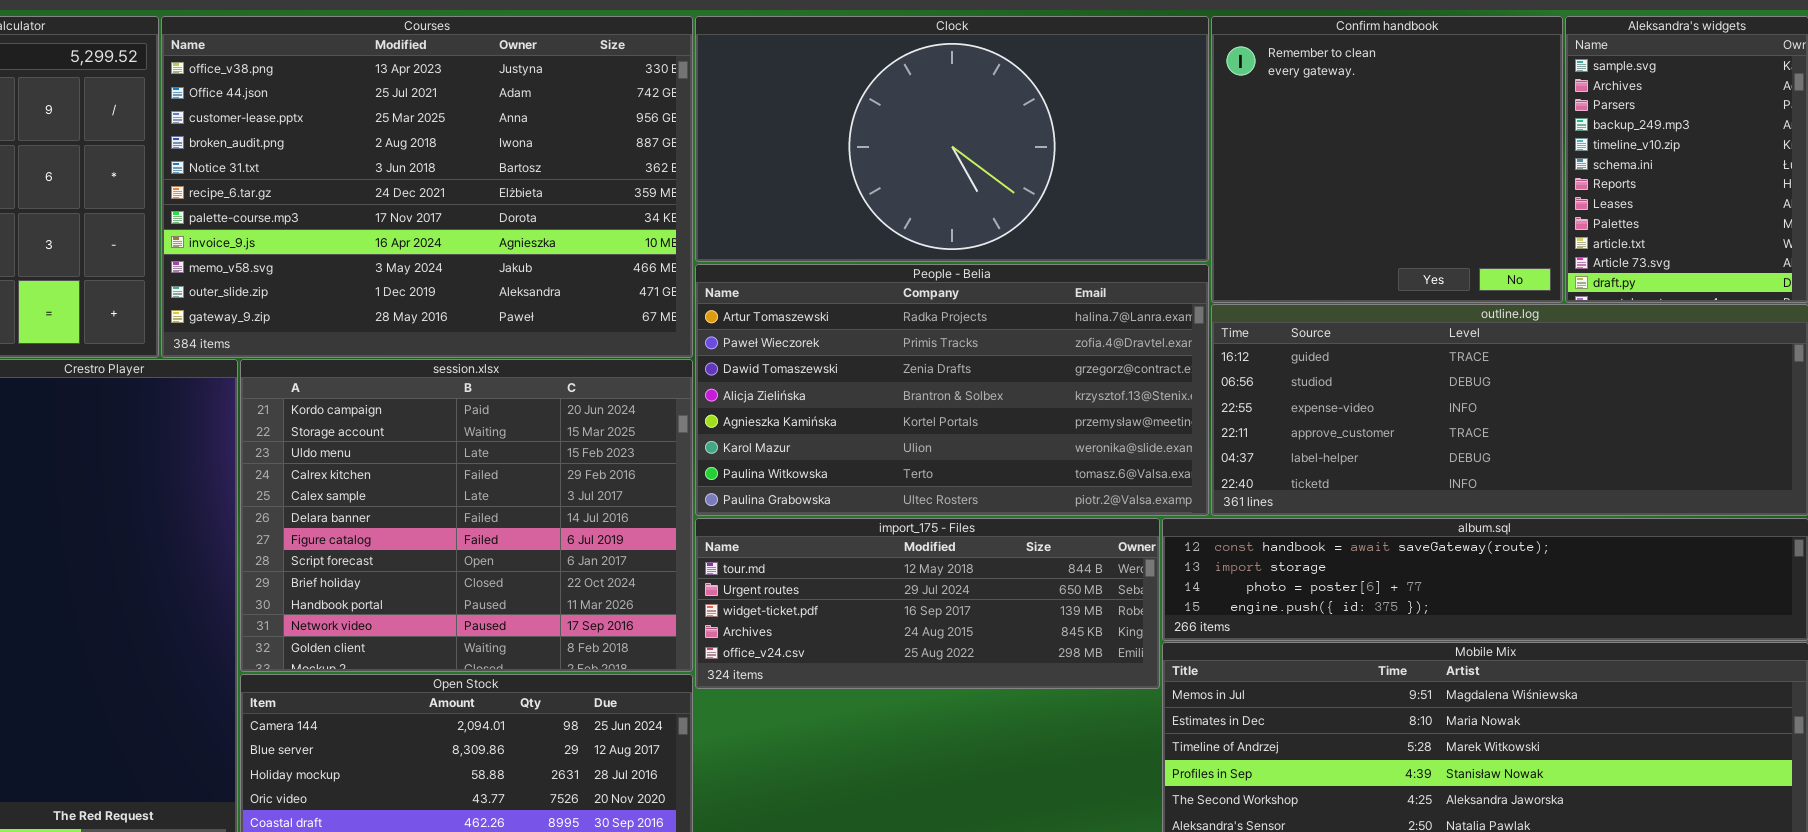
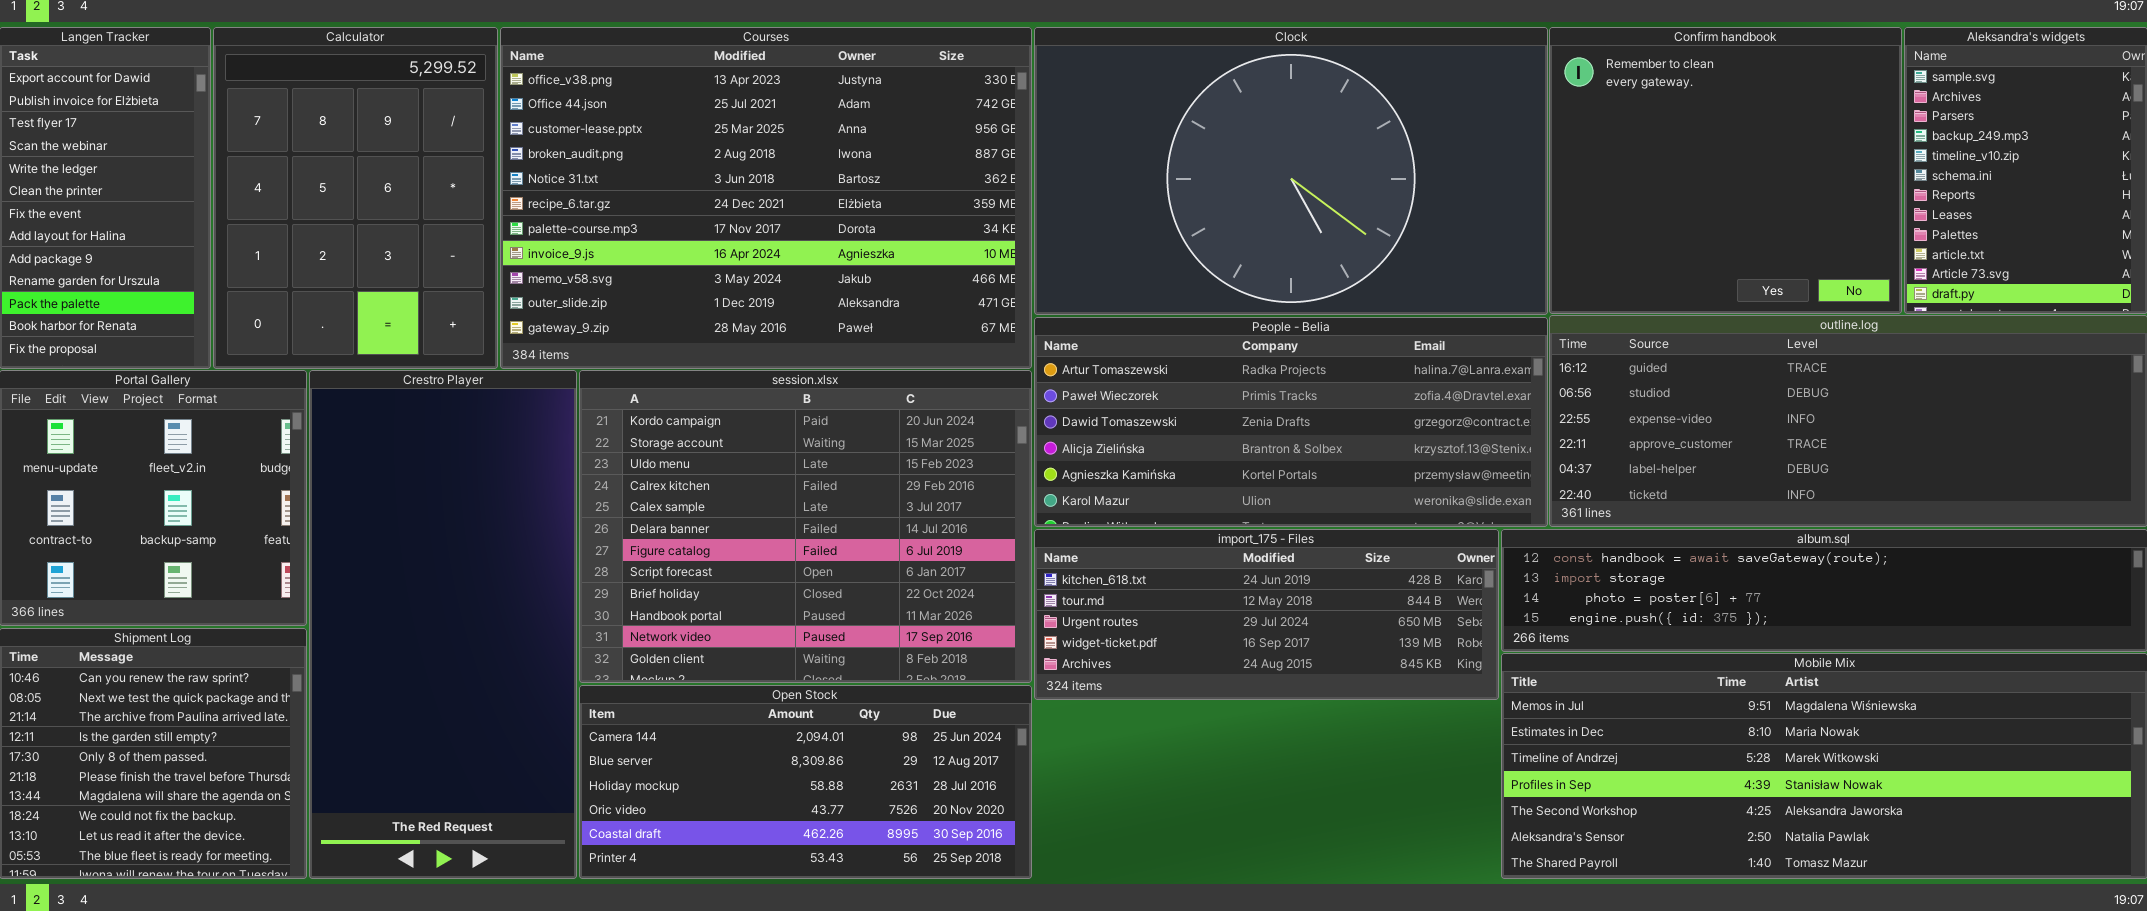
Clock: [695,16,1209,262] -> [1034,27,1548,315], resized
People - Belia: [695,264,1209,516] -> [1034,317,1548,527], resized
import_175 - Files: [695,518,1160,689] -> [1034,529,1499,700], scrolled up 1 row

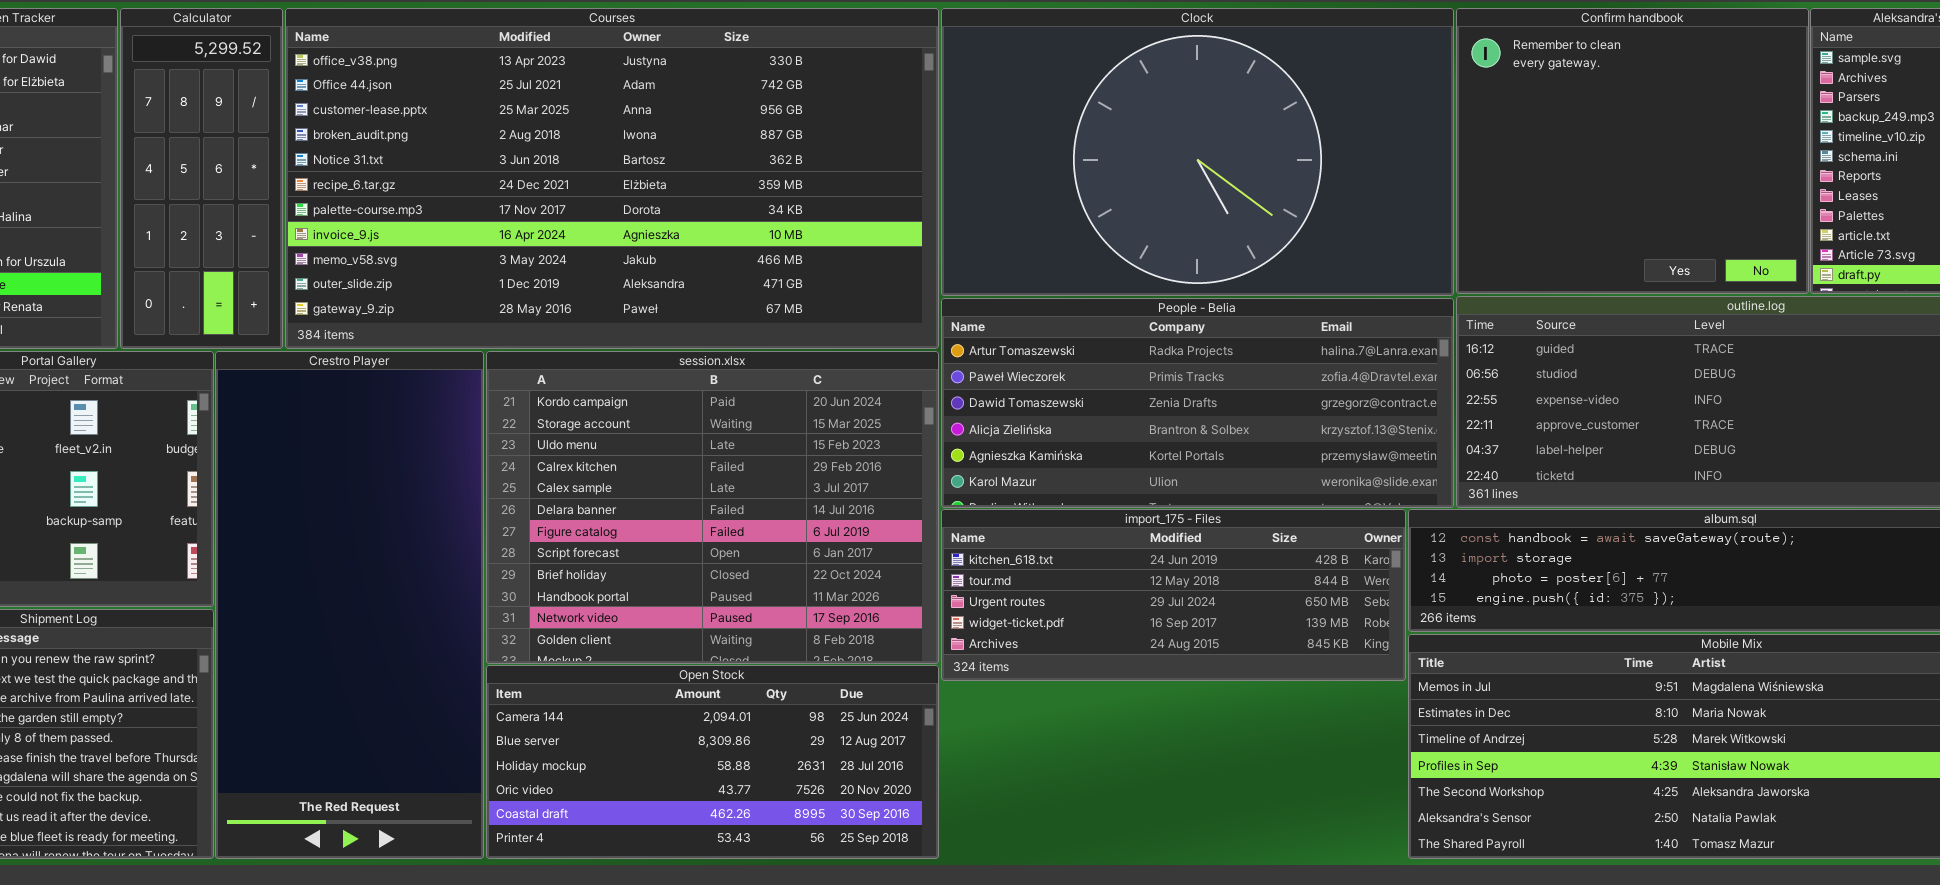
Calculator: [213,27,498,369] -> [120,8,283,349], resized
Courses: [500,27,1032,369] -> [285,8,939,349], resized

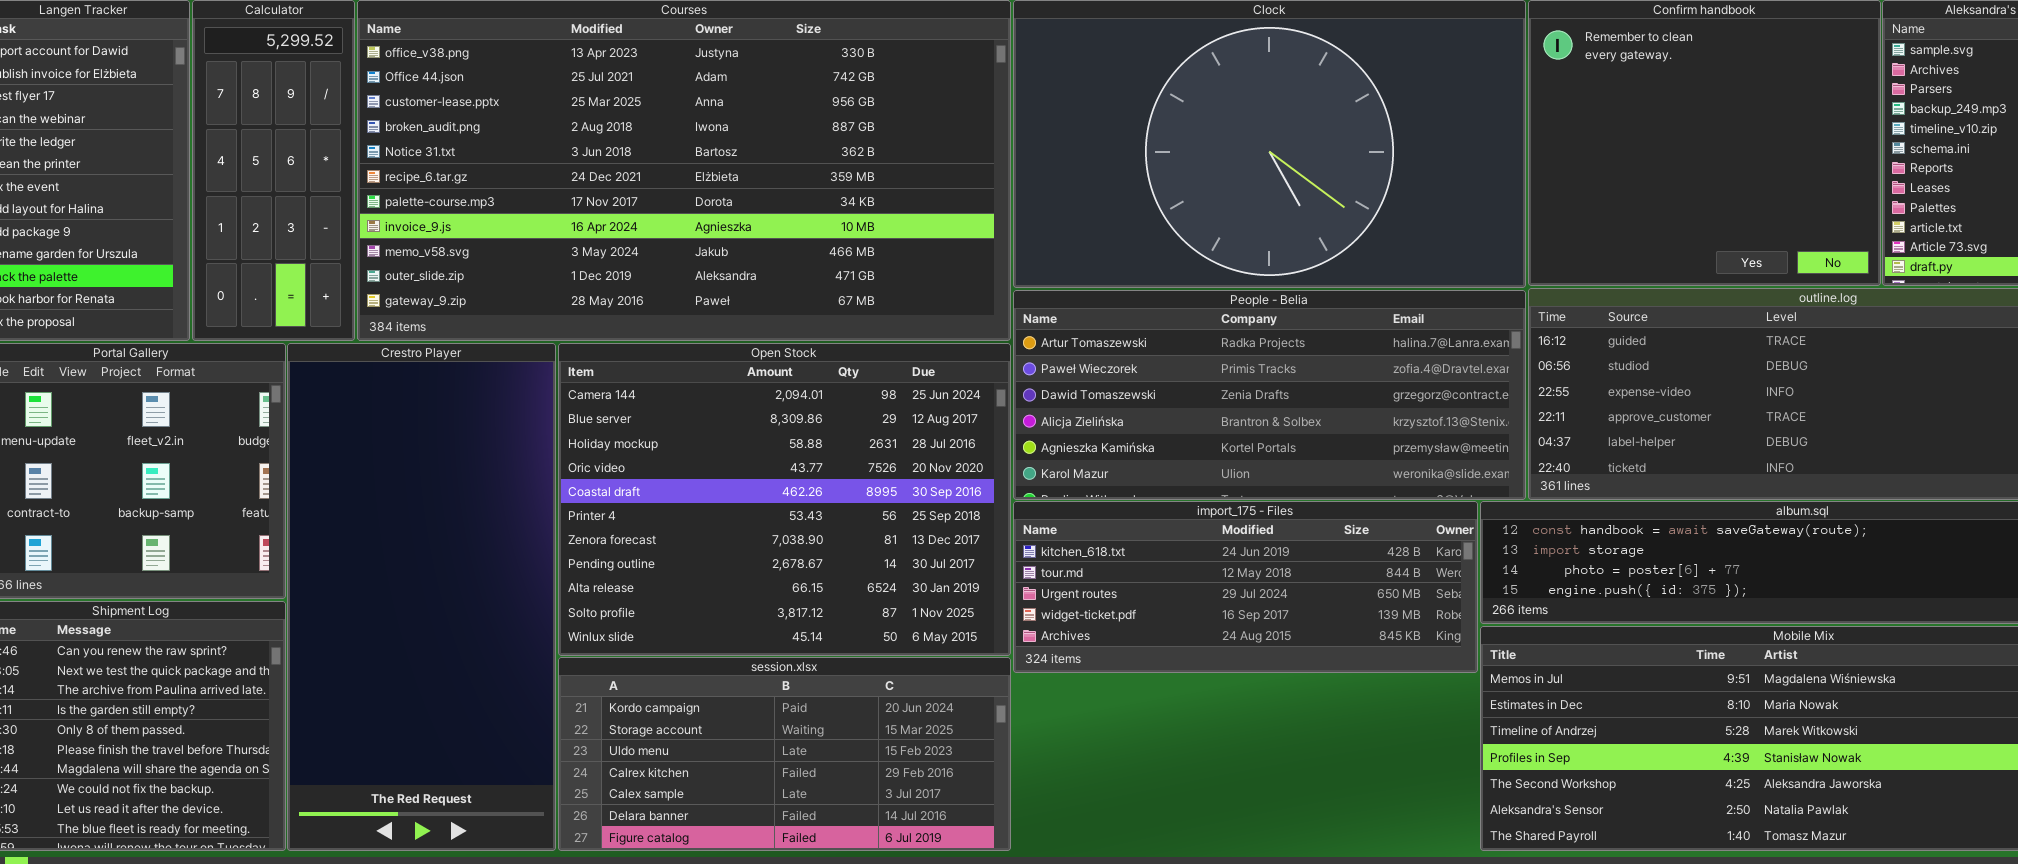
session.xlsx: [486,351,939,664] -> [558,657,1011,851], moved, resized
Open Stock: [486,665,939,859] -> [558,343,1011,656], moved, resized

